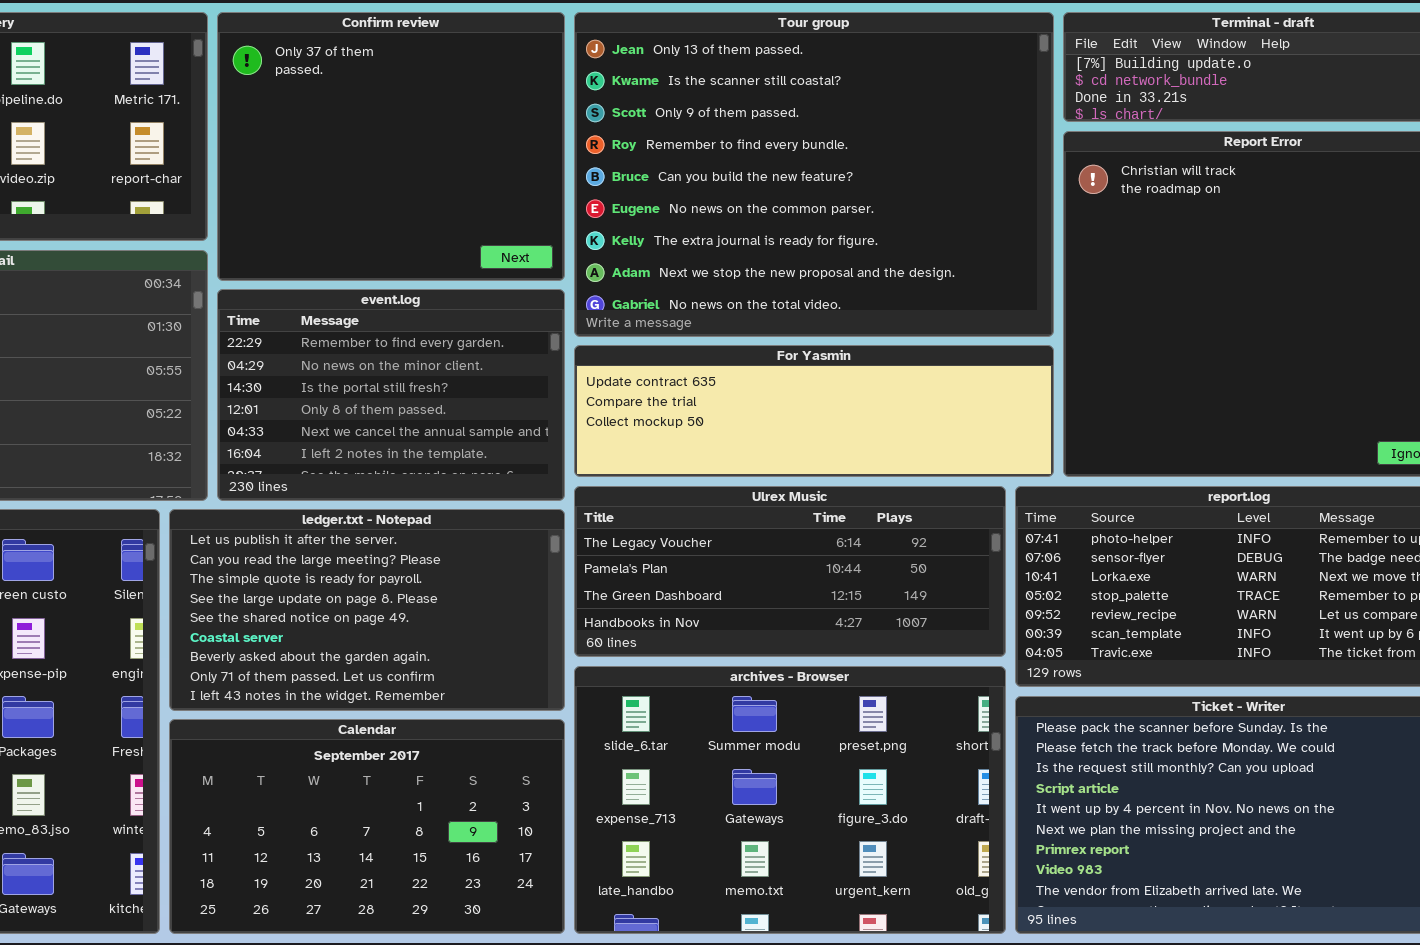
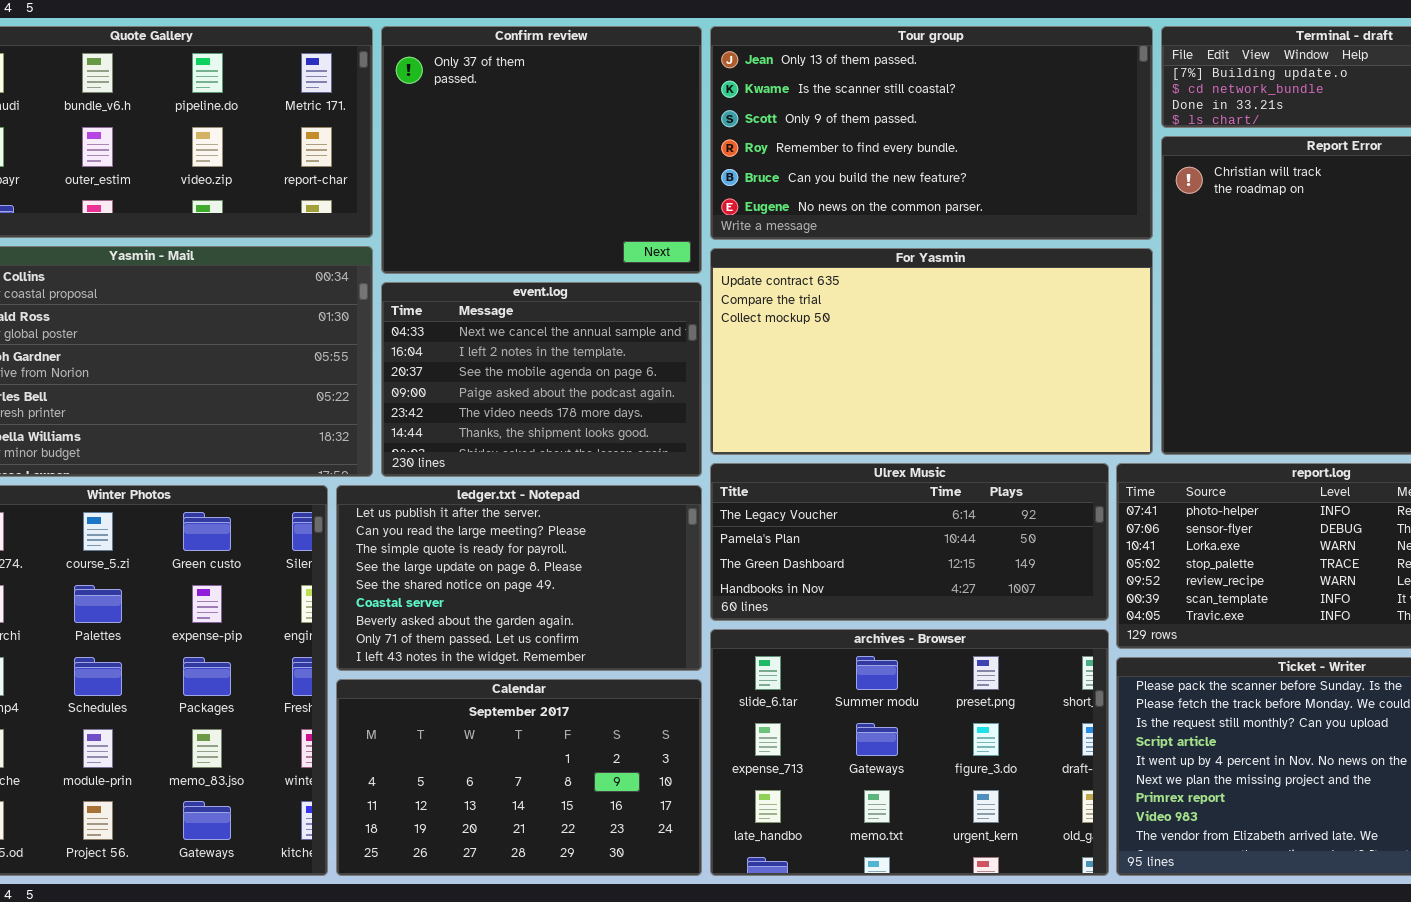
Tour group: [574,12,1054,337] -> [710,26,1153,240], resized
event.log: [217,289,565,501] -> [381,282,702,477], scrolled down 4 rows
For Yasmin: [574,345,1054,477] -> [710,248,1153,455], resized

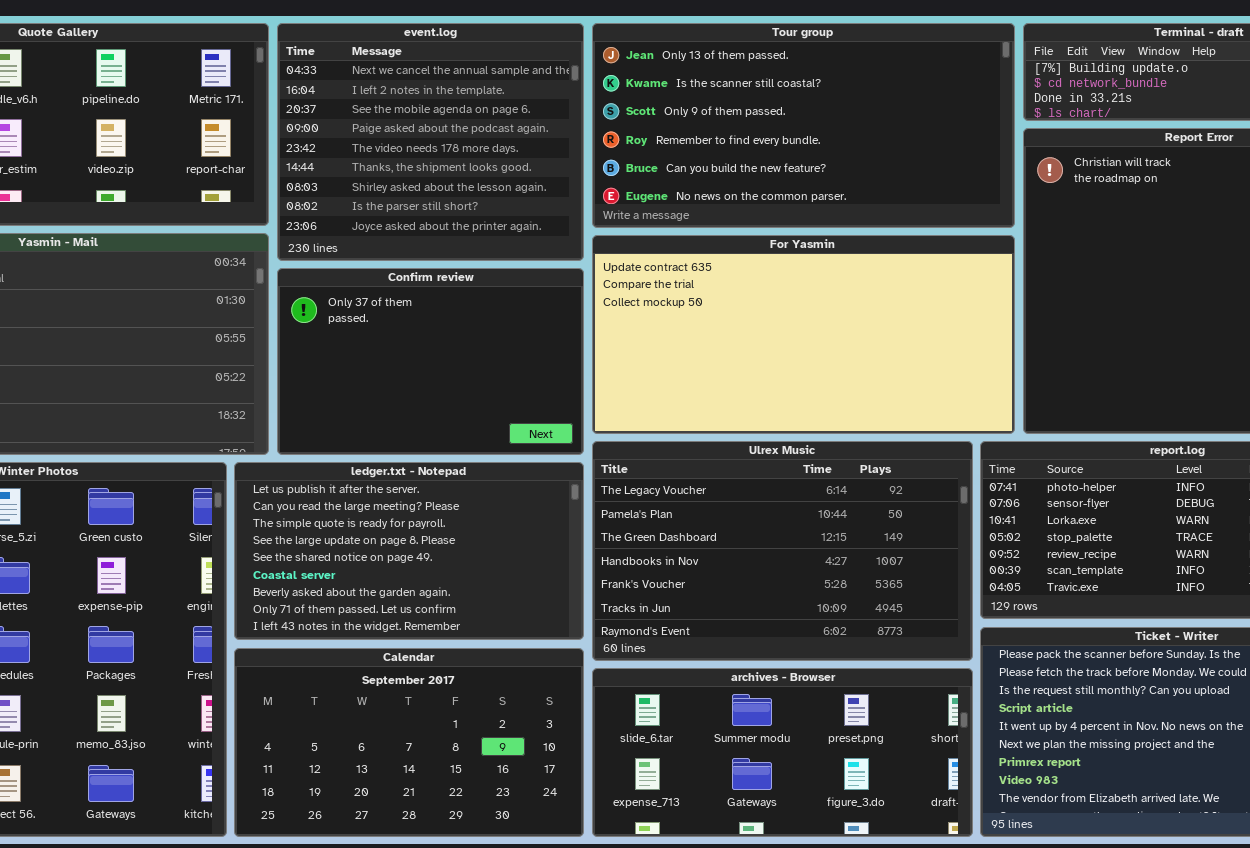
Confirm review: [381,26,702,274] -> [277,268,584,455], moved, resized
event.log: [381,282,702,477] -> [277,23,584,261], moved, resized
Ulrex Music: [710,463,1109,621] -> [592,441,973,661], resized
archives - Browser: [710,629,1109,876] -> [592,668,973,837], resized

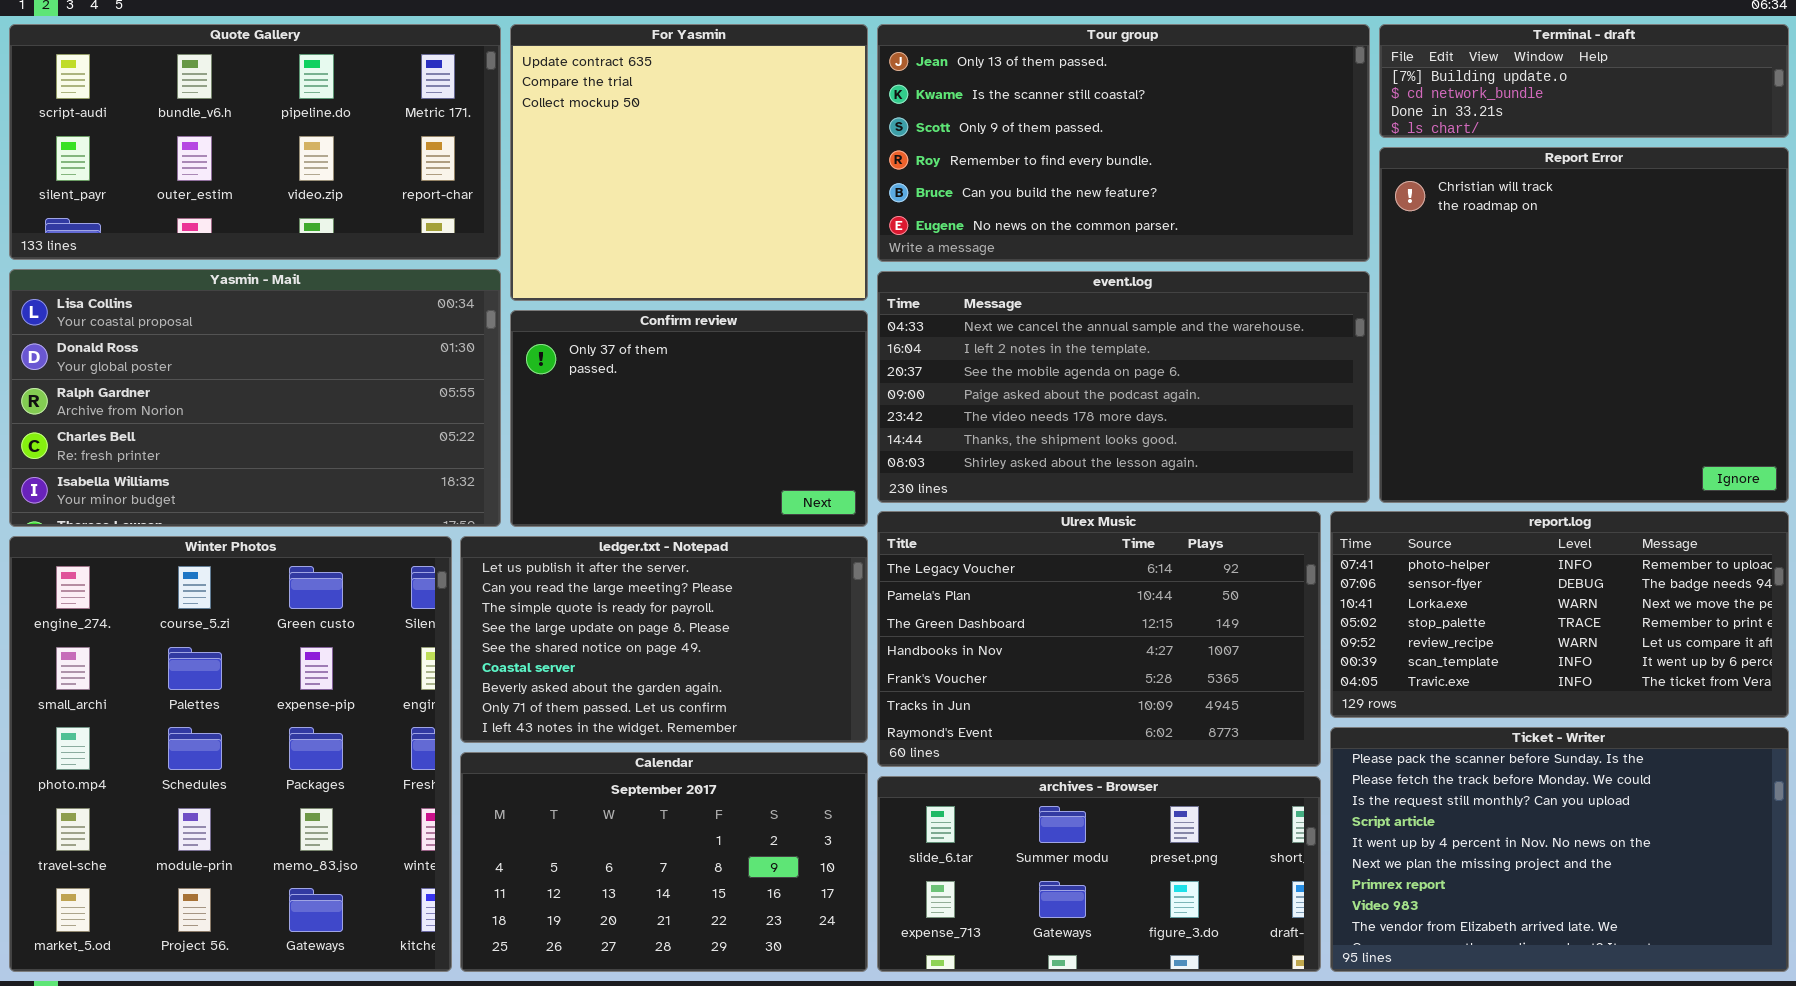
event.log: [277,23,584,261] -> [877,271,1370,503], moved, resized
For Yasmin: [592,235,1015,434] -> [510,24,868,301], moved, resized

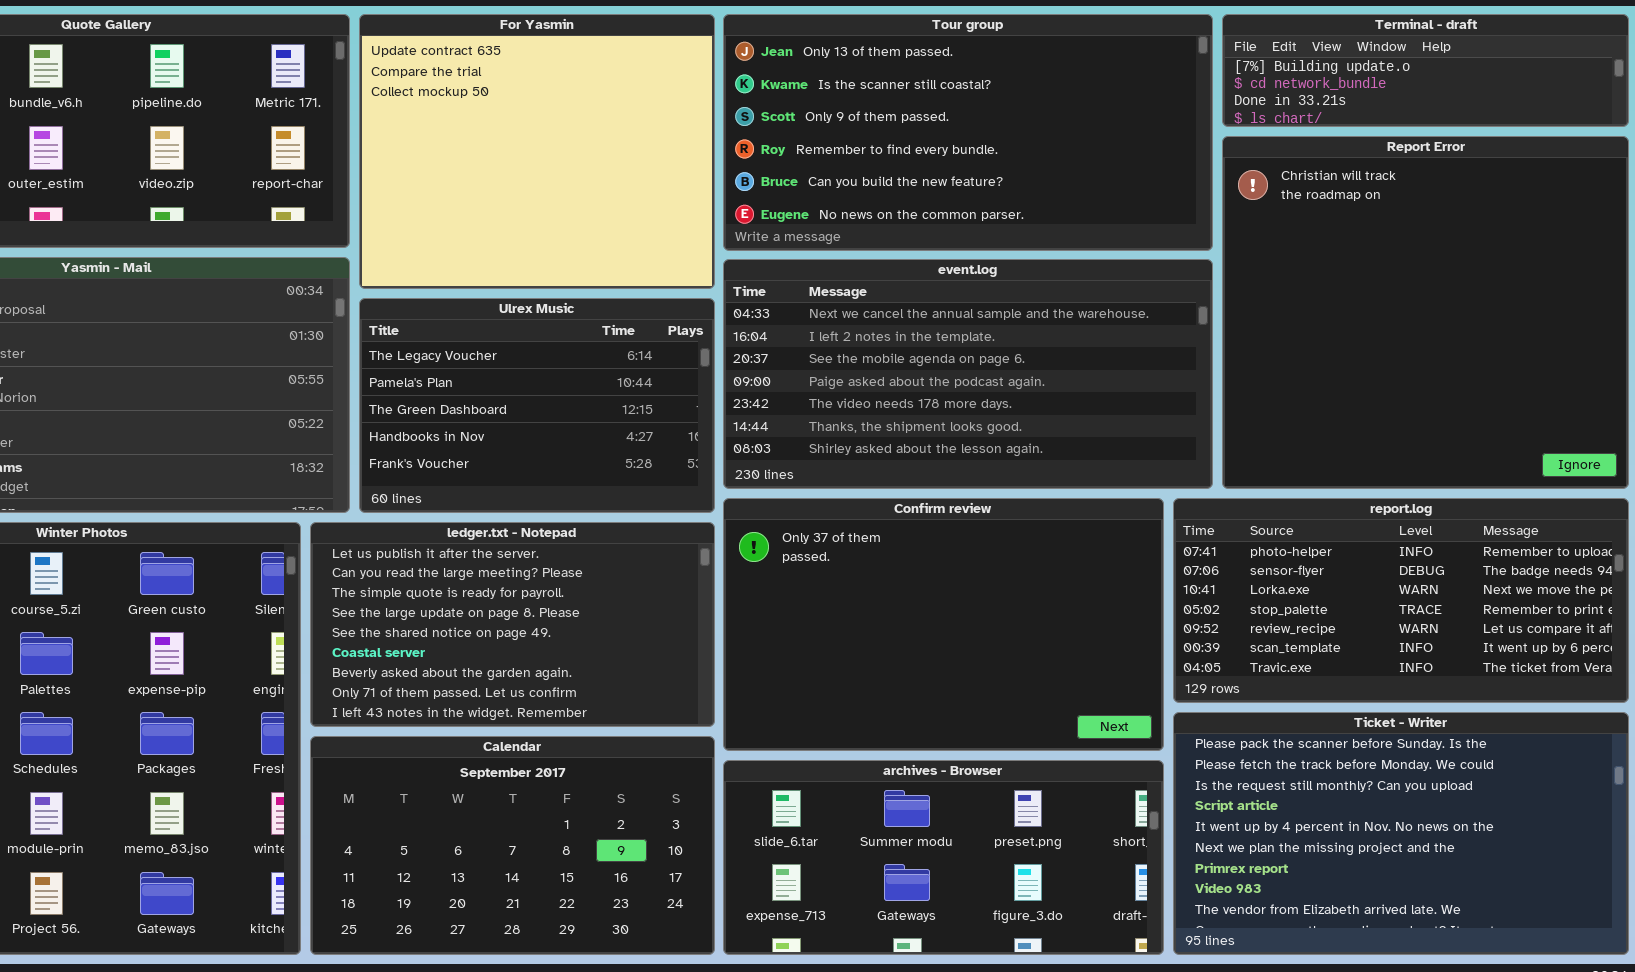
Confirm review: [510,310,868,527] -> [723,498,1164,751], moved, resized
Ulrex Music: [877,511,1321,767] -> [359,298,715,513], moved, resized

